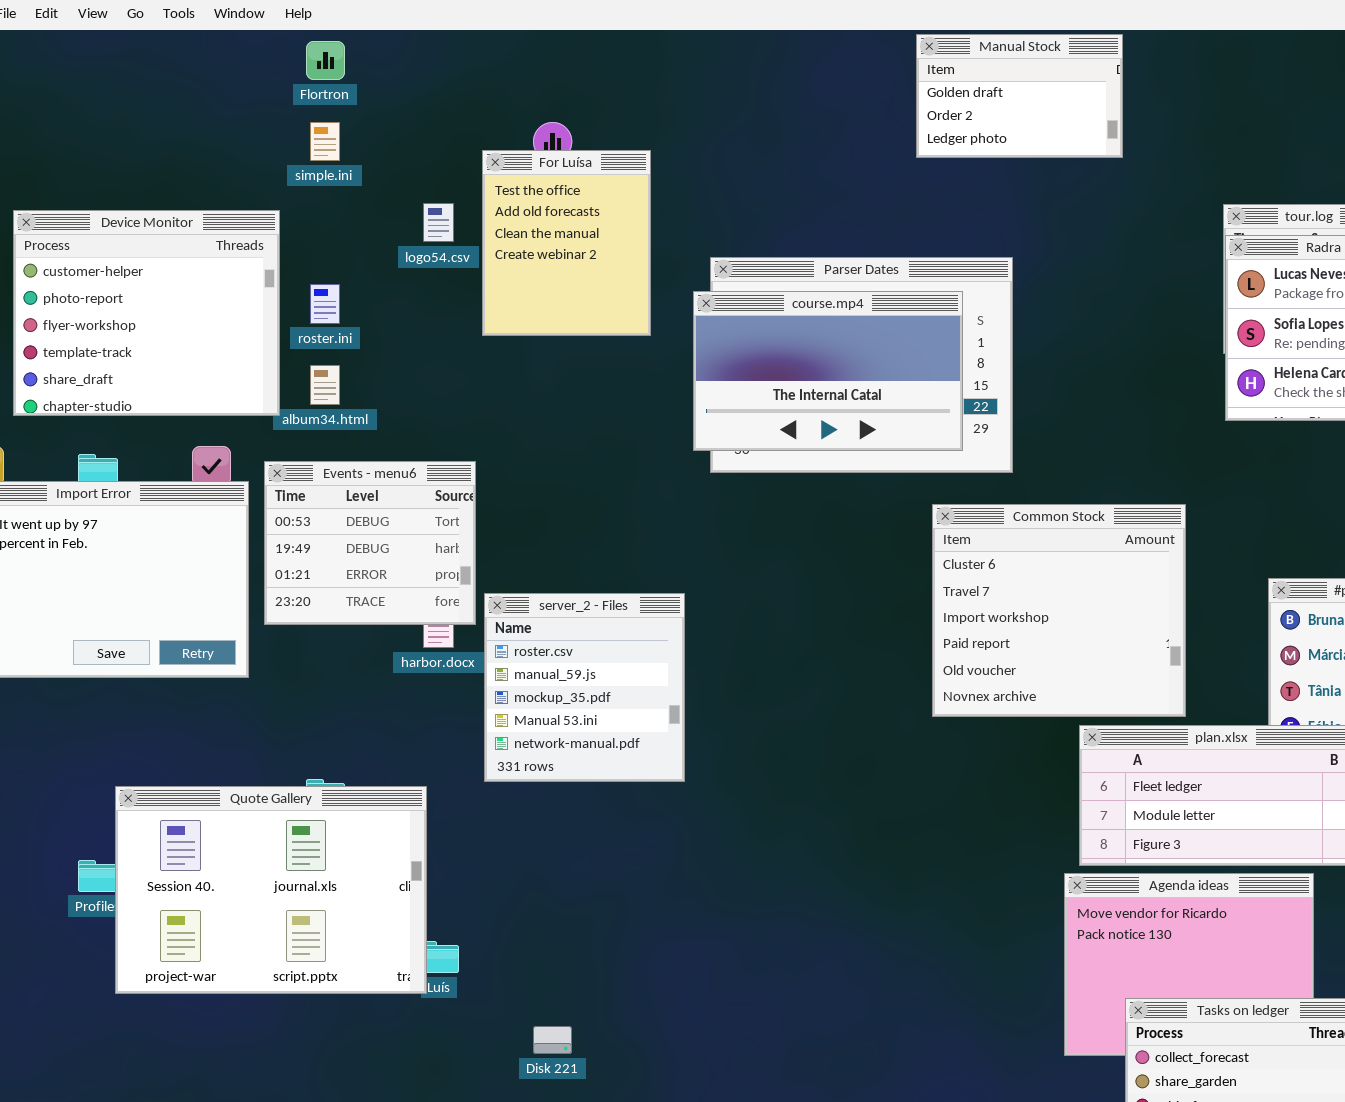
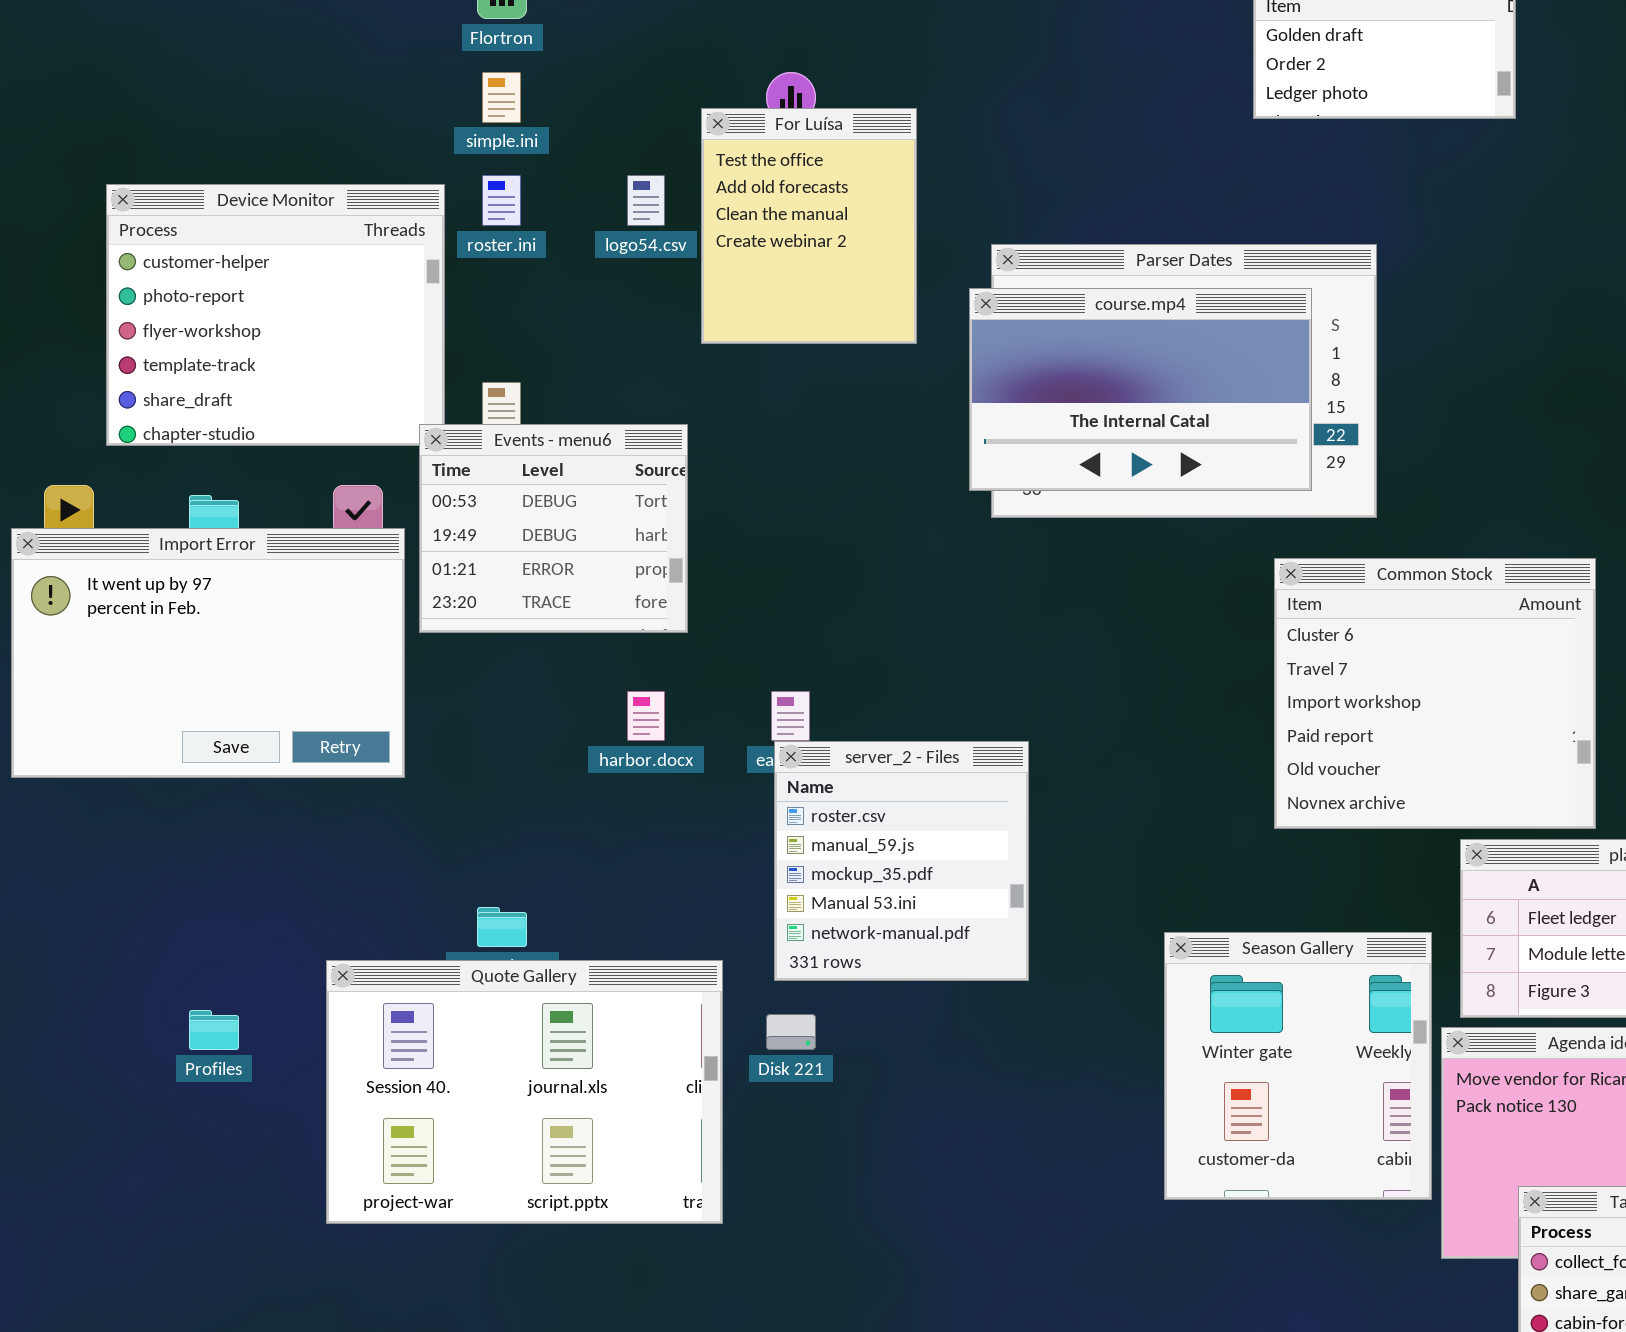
roster.ini: [310,284,340,324] -> [482,175,521,226], moved
Events - menu6: [264,461,476,625] -> [419,424,688,633], moved
server_2 - Files: [484,593,685,782] -> [774,741,1029,981], moved
Quote Gallery: [115,786,427,994] -> [326,960,723,1224], moved
Season Gallery: none -> [1164,932,1432,1200], opened
Disk 221: [533,1026,572,1054] -> [766,1014,816,1050], moved

